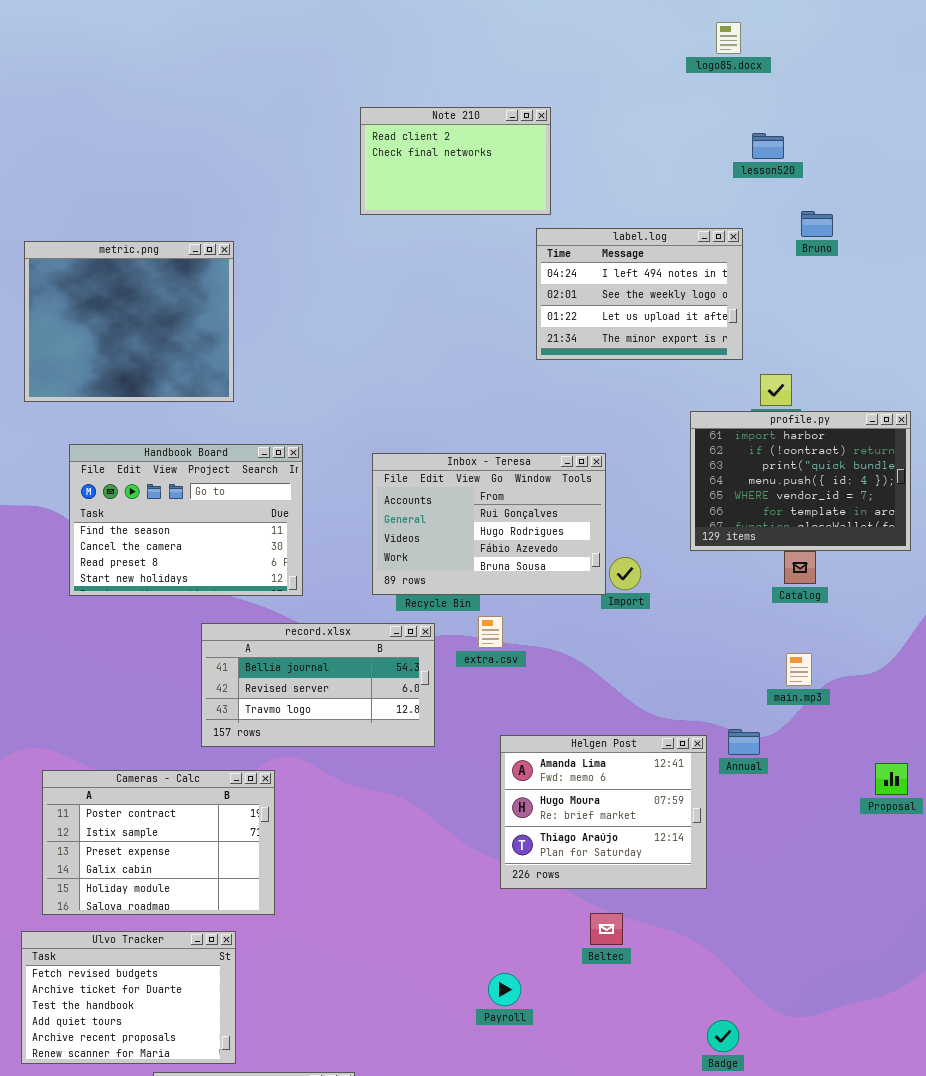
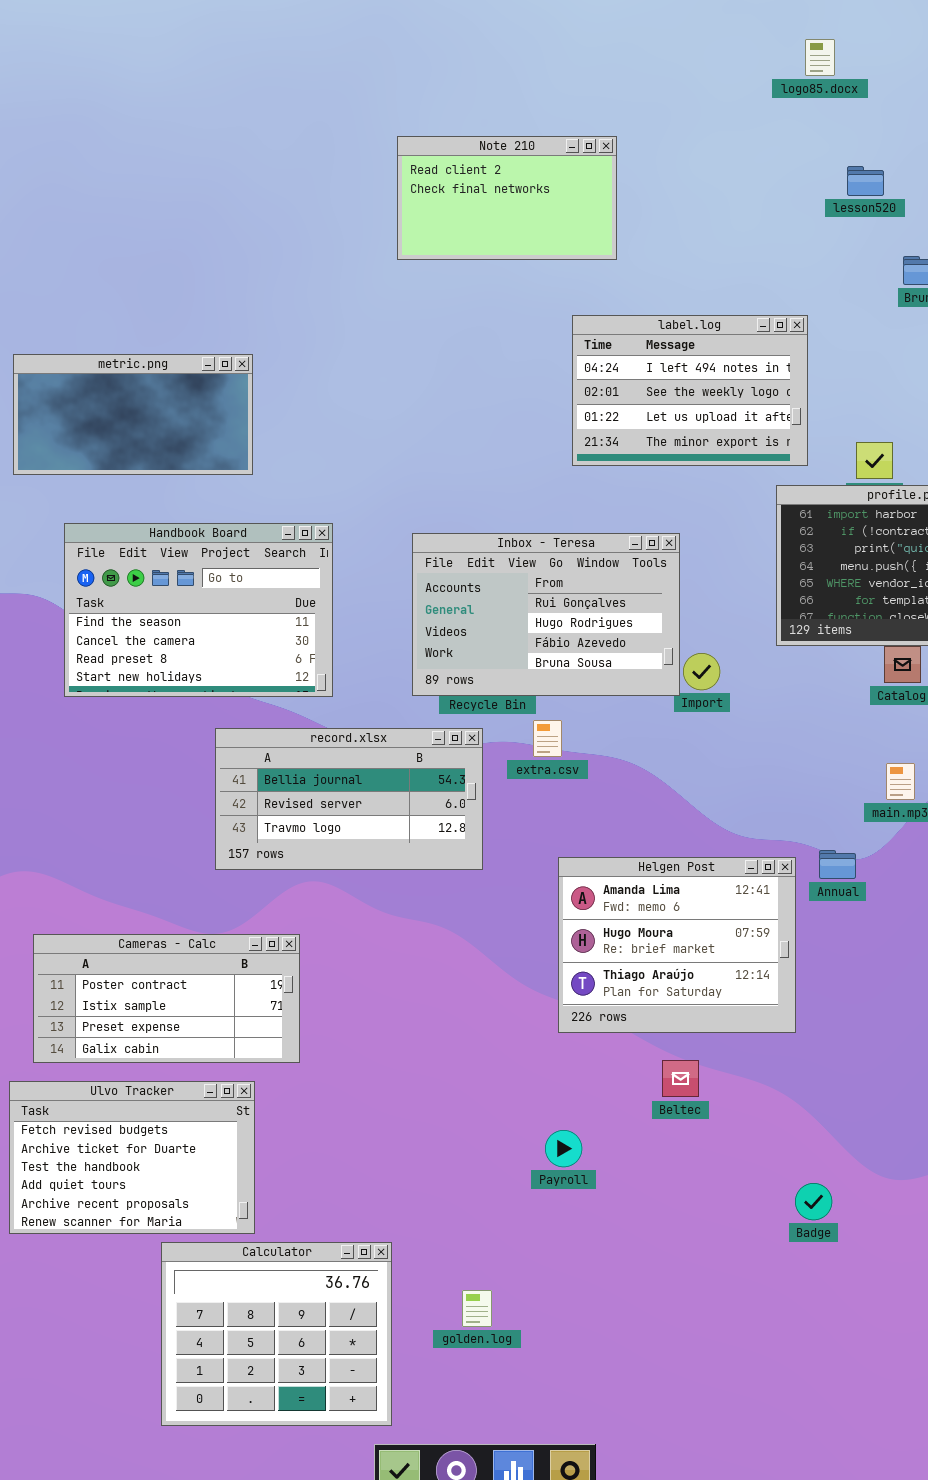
label.log: [536,228,743,360] -> [572,315,808,466], moved
metric.png: [24,241,234,402] -> [13,354,253,475], resized
Cameras - Calc: [42,770,275,915] -> [33,934,300,1063], resized

